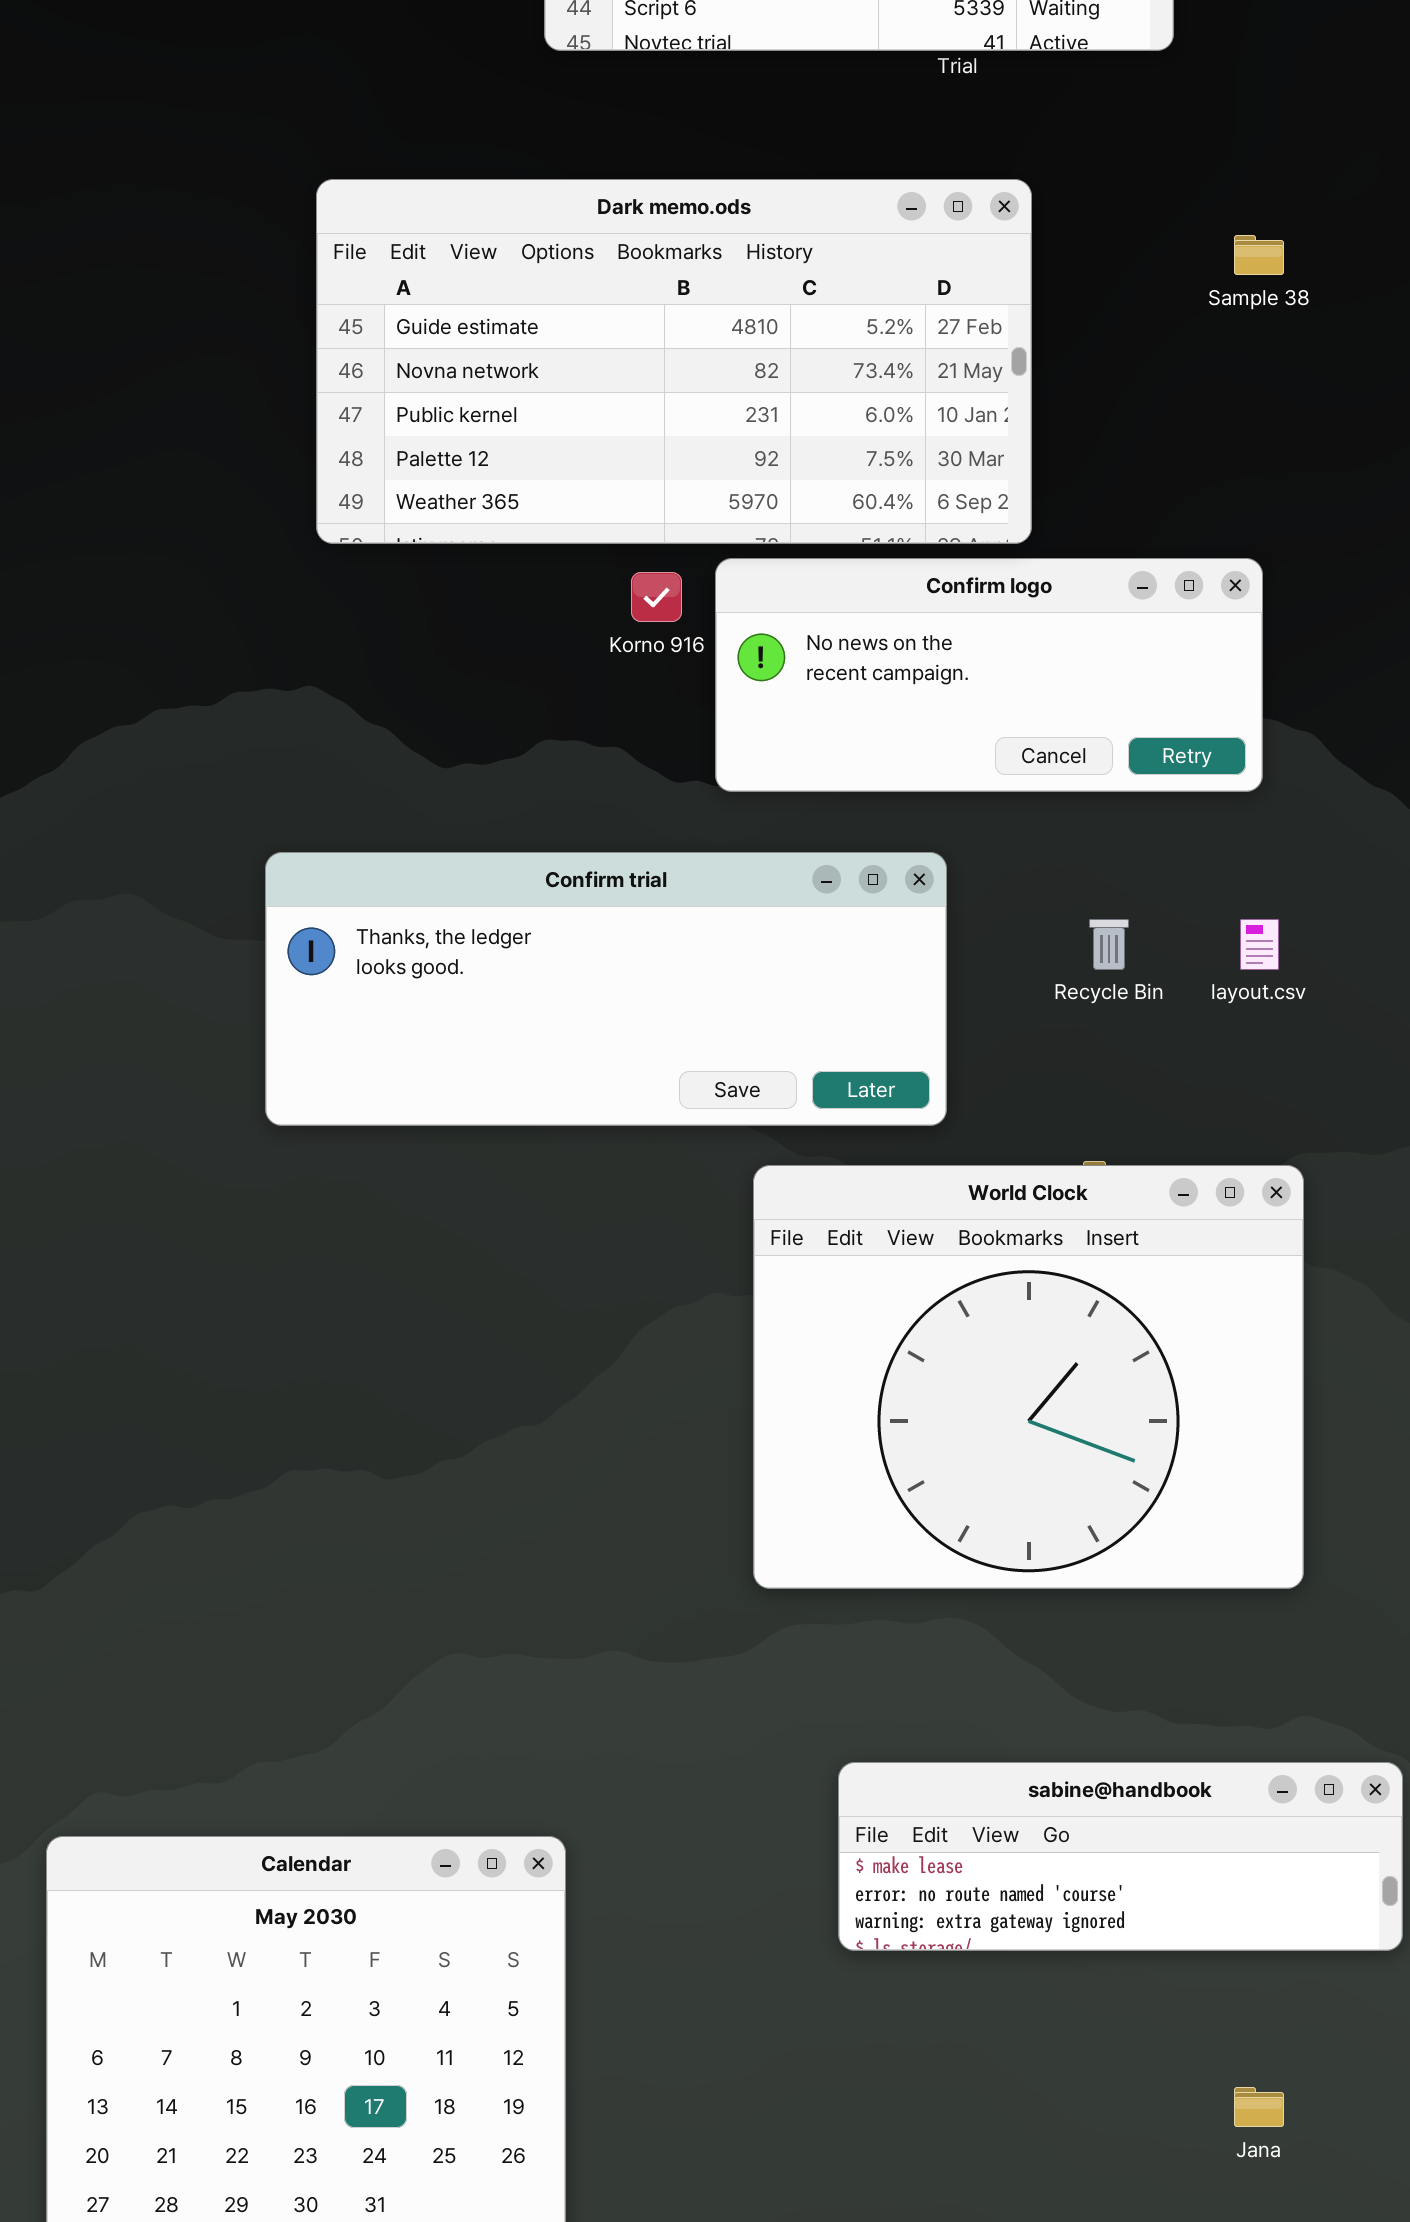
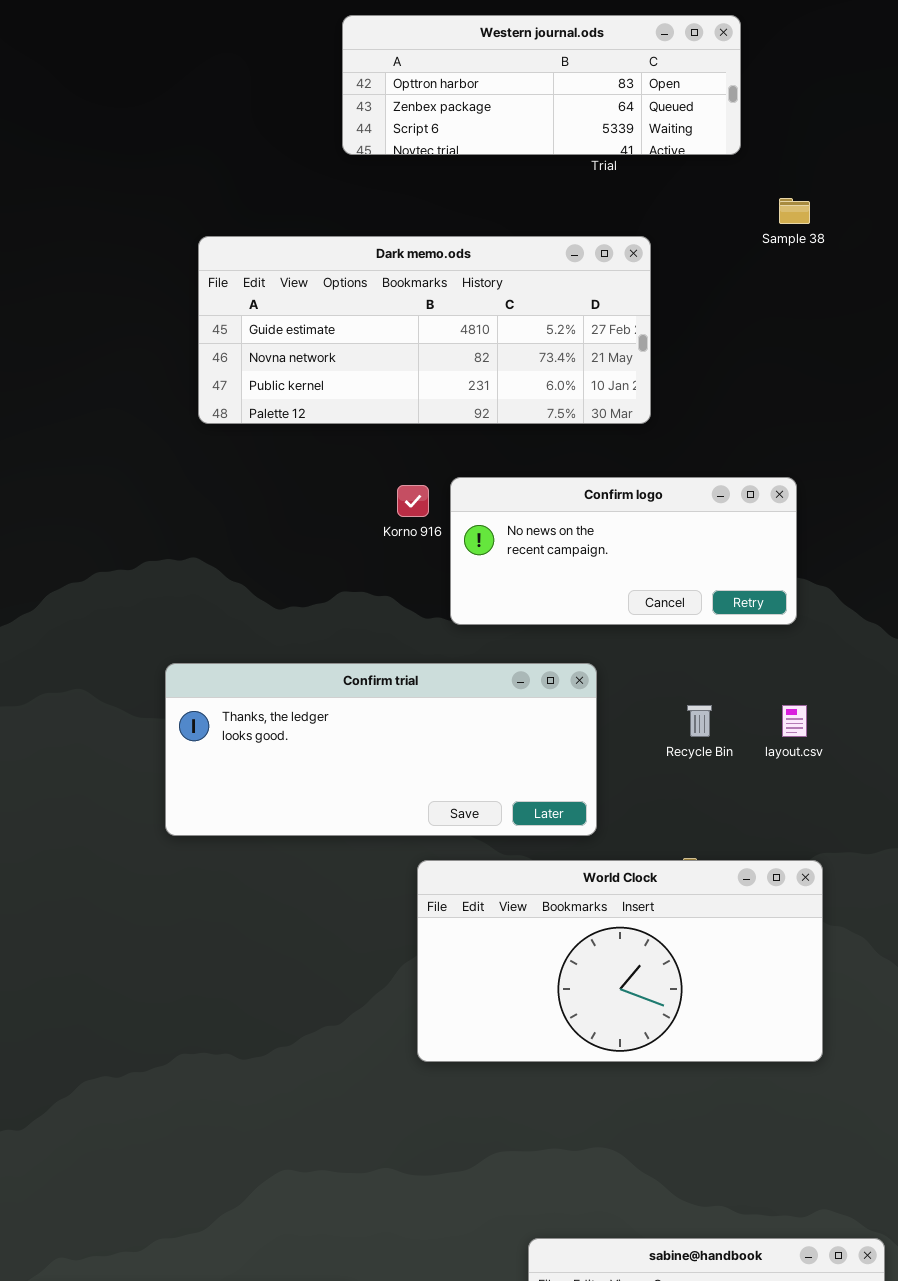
Dark memo.ods: [316,179,1032,544] -> [198,236,651,424], resized
Sample 38: [1234,235,1284,275] -> [779,198,810,224], moved
World Clock: [753,1165,1304,1589] -> [417,860,823,1062], resized

